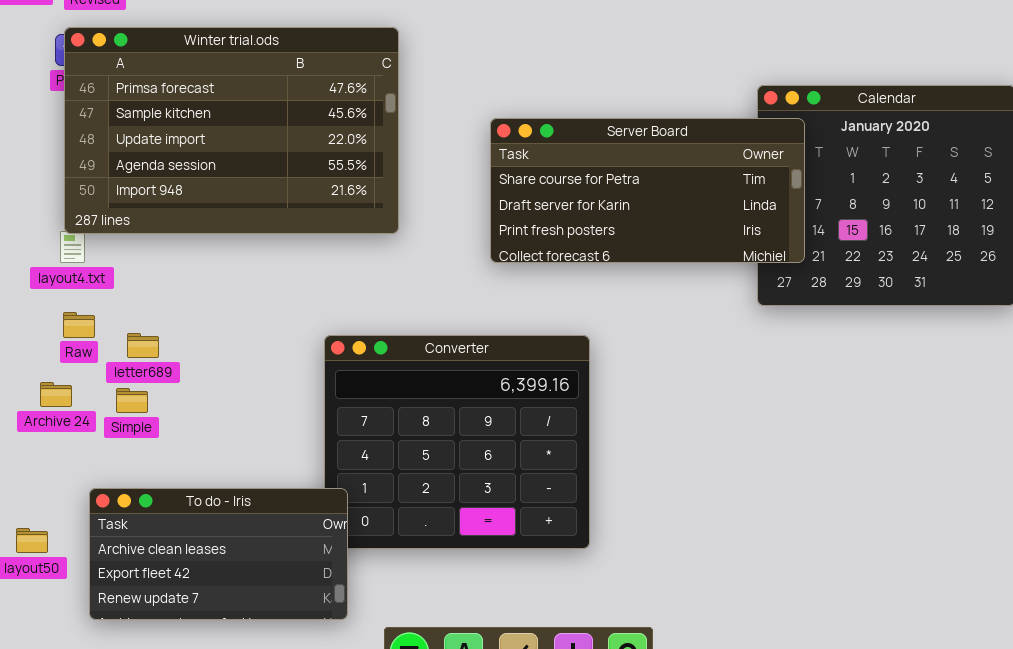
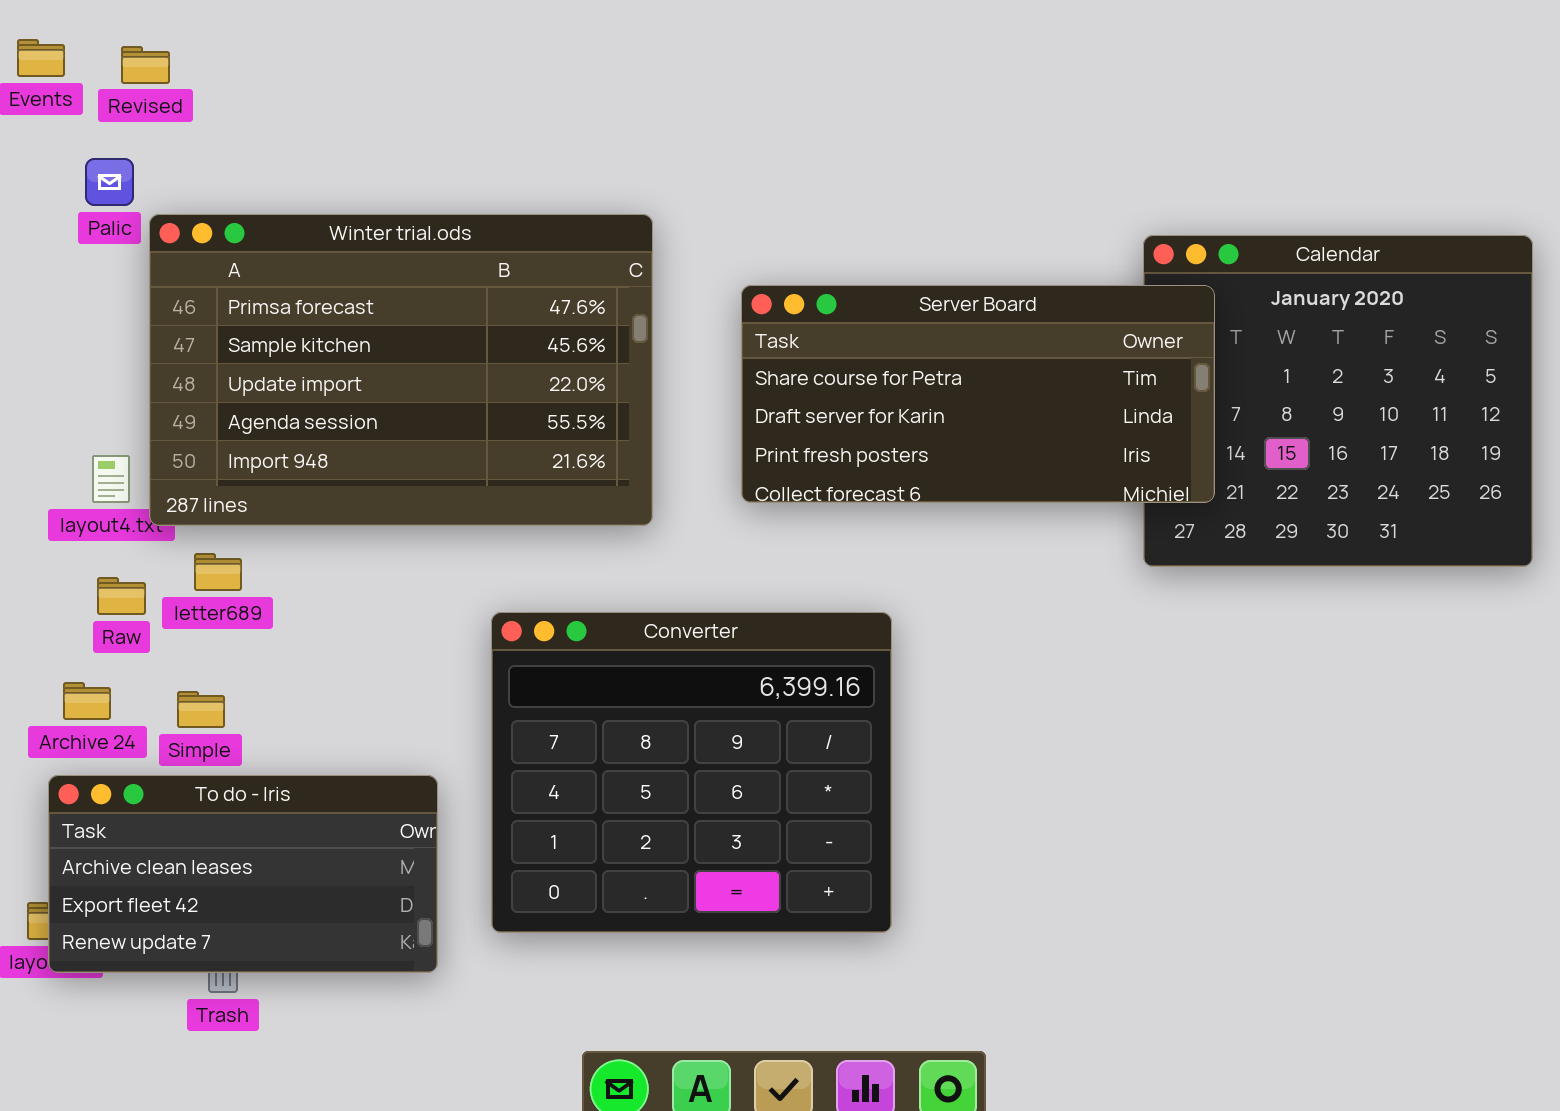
Winter trial.ods: [64,27,399,234] -> [149,214,653,526], moved
letter689: [127,333,159,358] -> [194,553,242,591], moved
To do - Iris: [89,488,348,620] -> [48,775,438,973], moved

